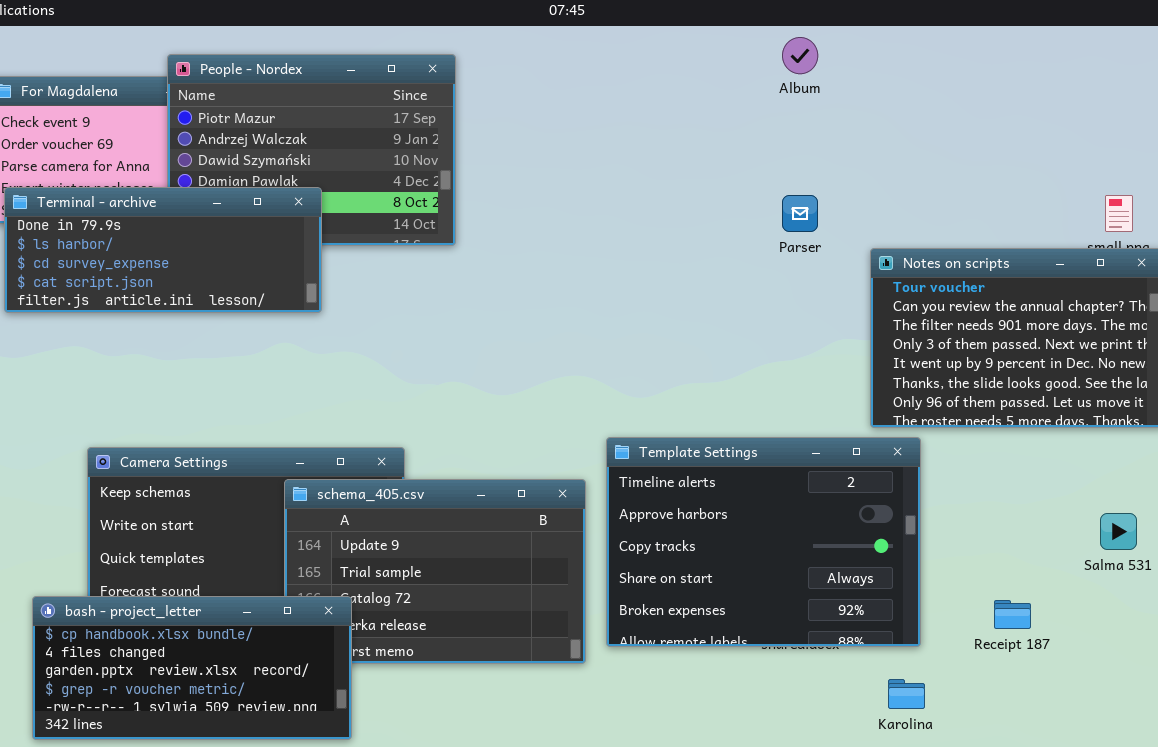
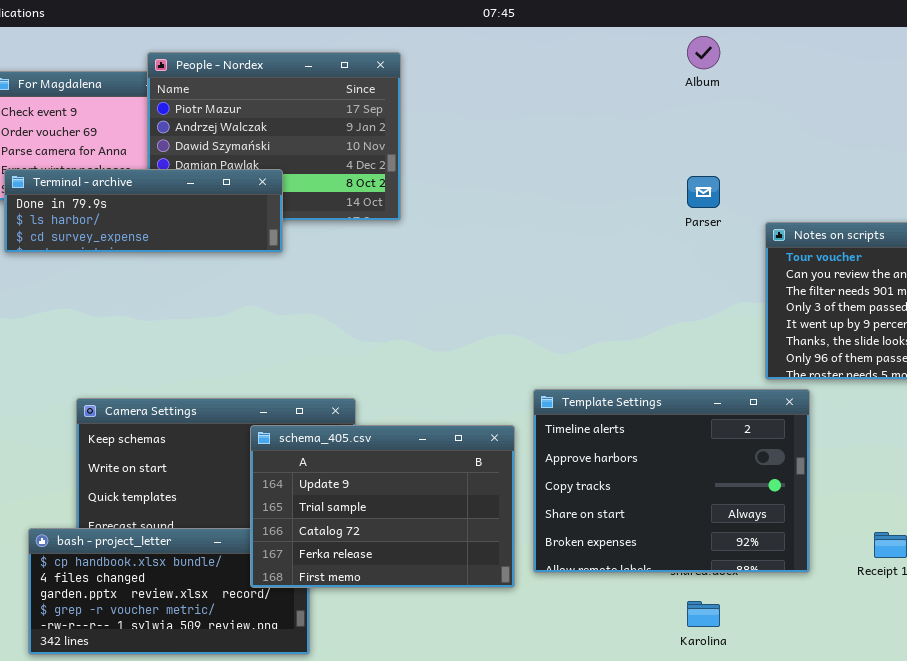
Terminal - archive: [4,187,322,313] -> [4,169,283,253], resized
schema_405.csv: [284,479,586,664] -> [250,425,515,588], raised
Karolina: [888,679,925,709] -> [687,601,720,627], moved

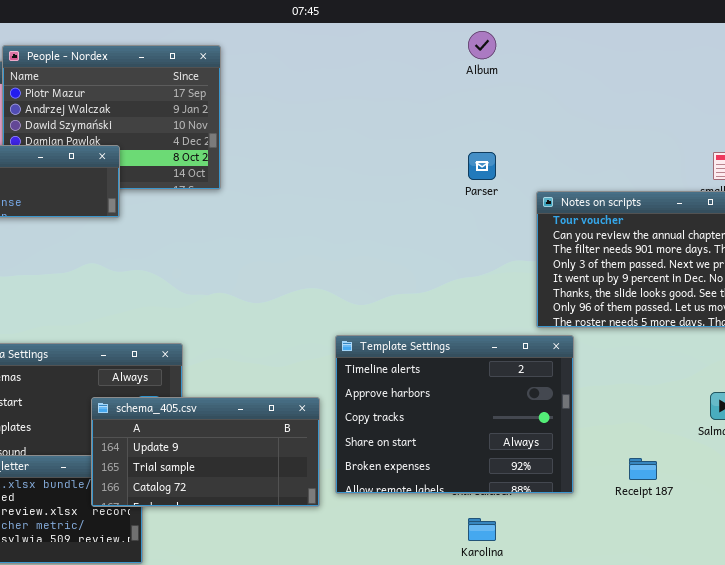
schema_405.csv: [250,425,515,588] -> [91,397,320,507], resized

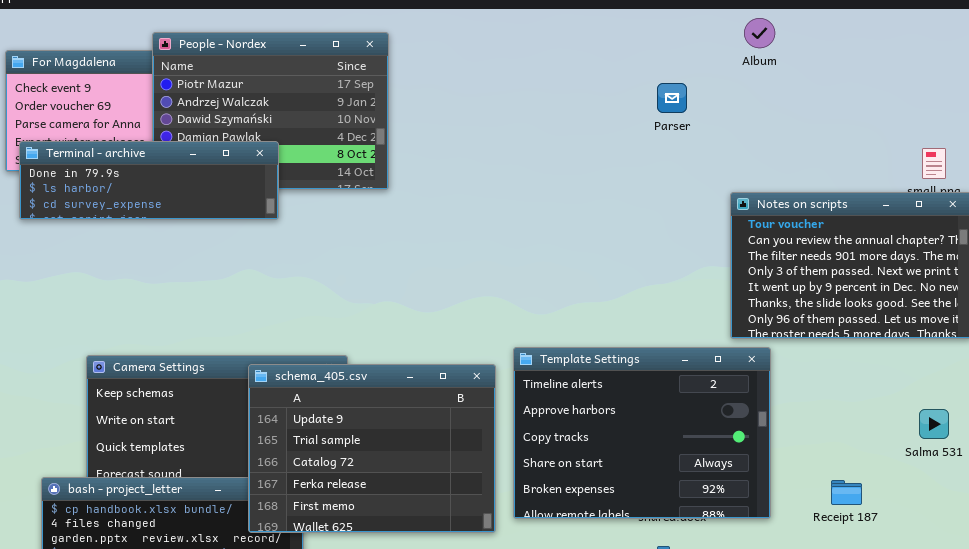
Album: [468,31,496,59] -> [744,18,775,48], moved
Parser: [468,152,496,180] -> [657,83,687,113], moved
schema_405.csv: [91,397,320,507] -> [248,364,496,533], resized

